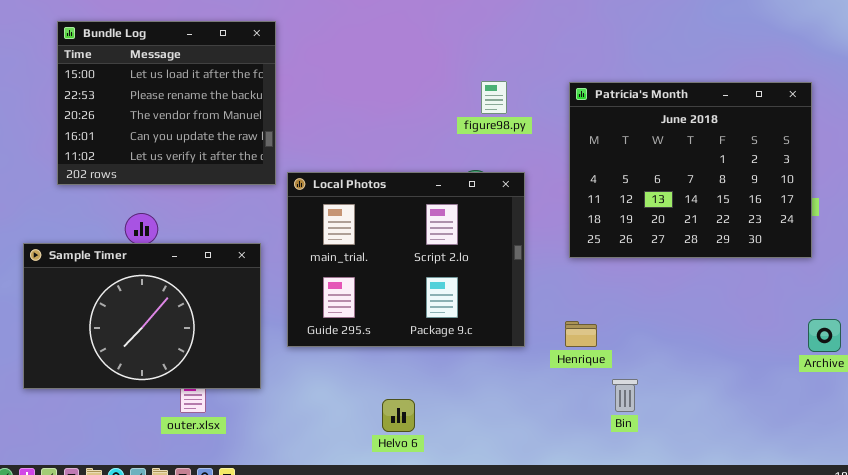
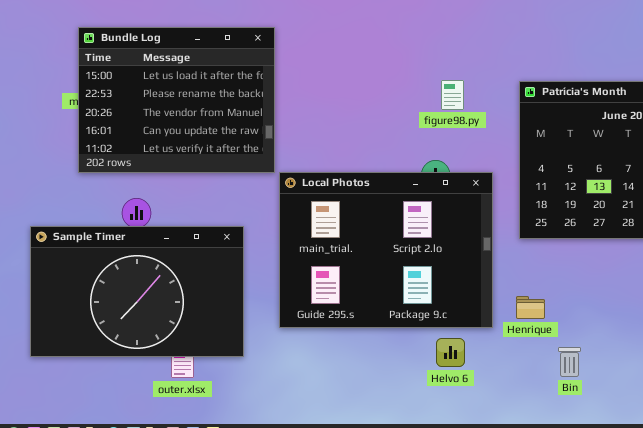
Bundle Log: [57,21,276,185] -> [78,27,275,173], moved
Local Photos: [287,172,525,347] -> [279,172,493,328], moved
Helvo 6: [382,399,415,432] -> [436,338,465,367], moved

